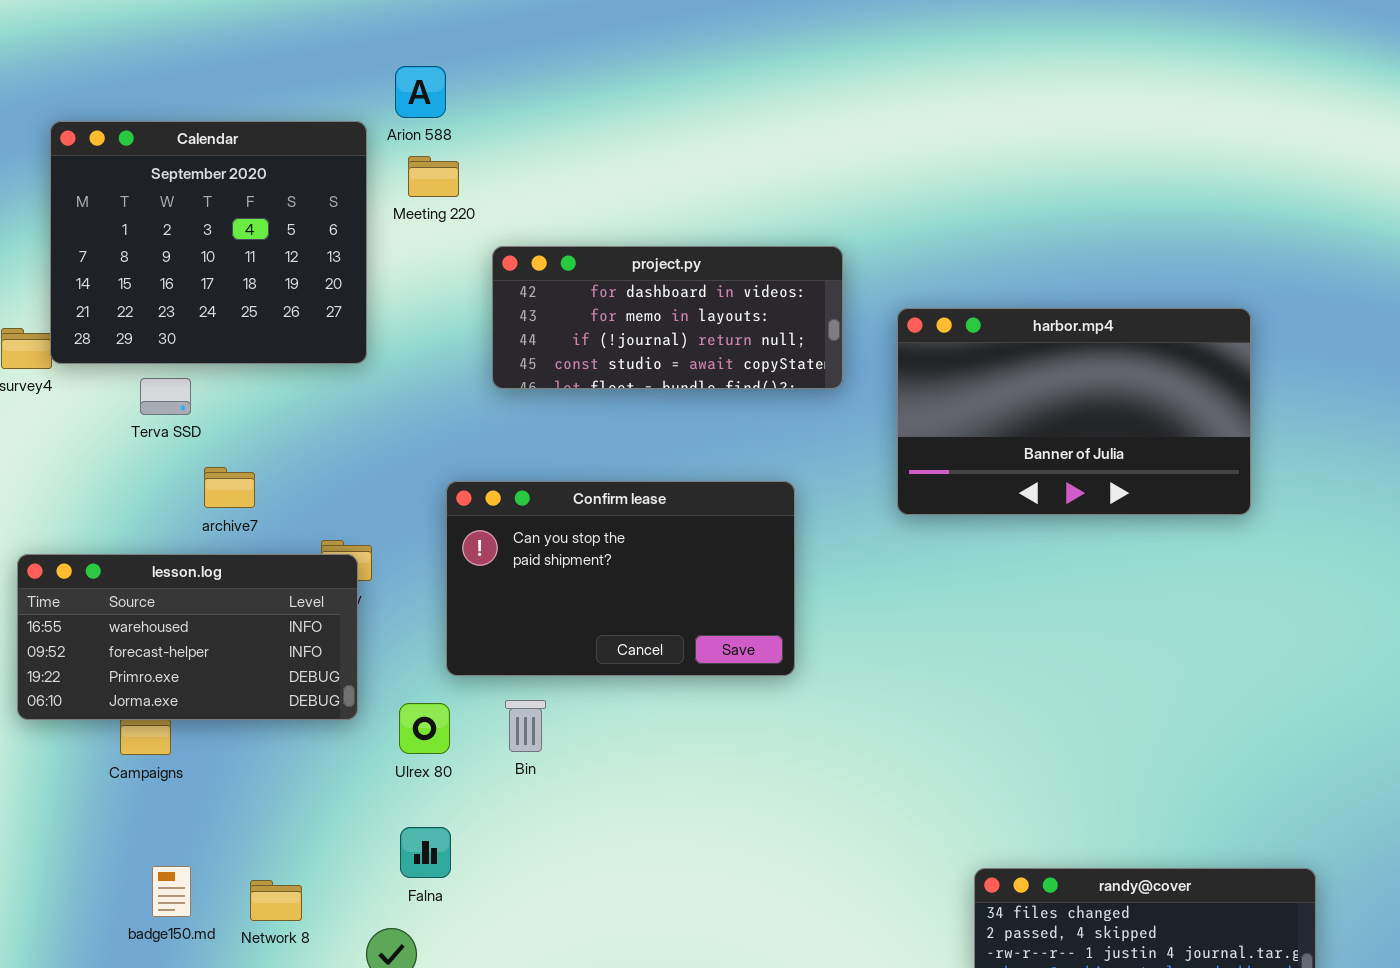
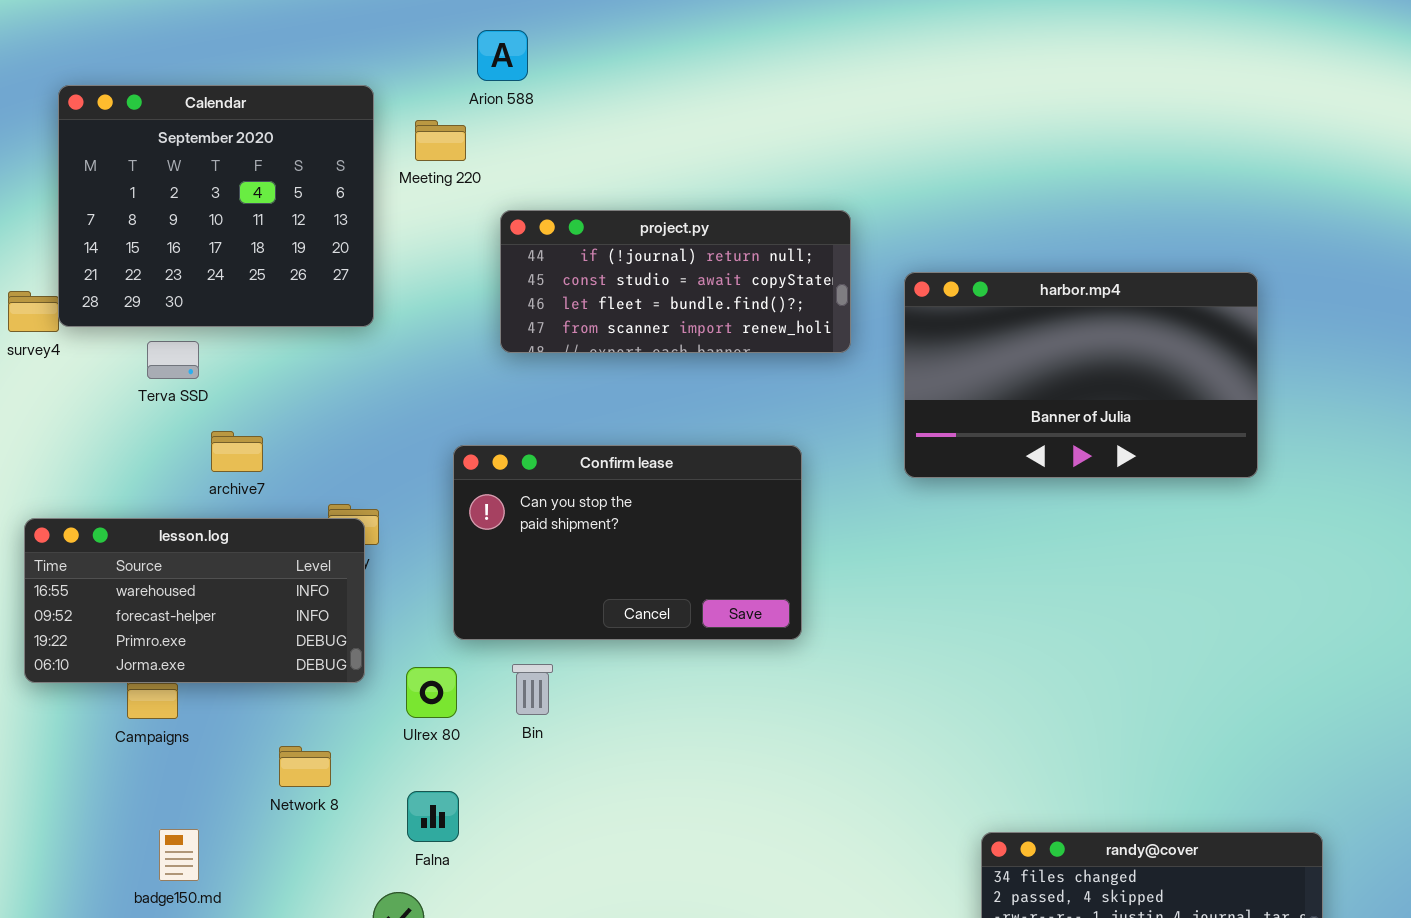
Arion 588: [395,66,446,118] -> [477,30,528,81], moved
project.py: [492,246,843,389] -> [500,210,851,353], scrolled down 2 rows
Network 8: [250,880,302,921] -> [279,746,331,787], moved

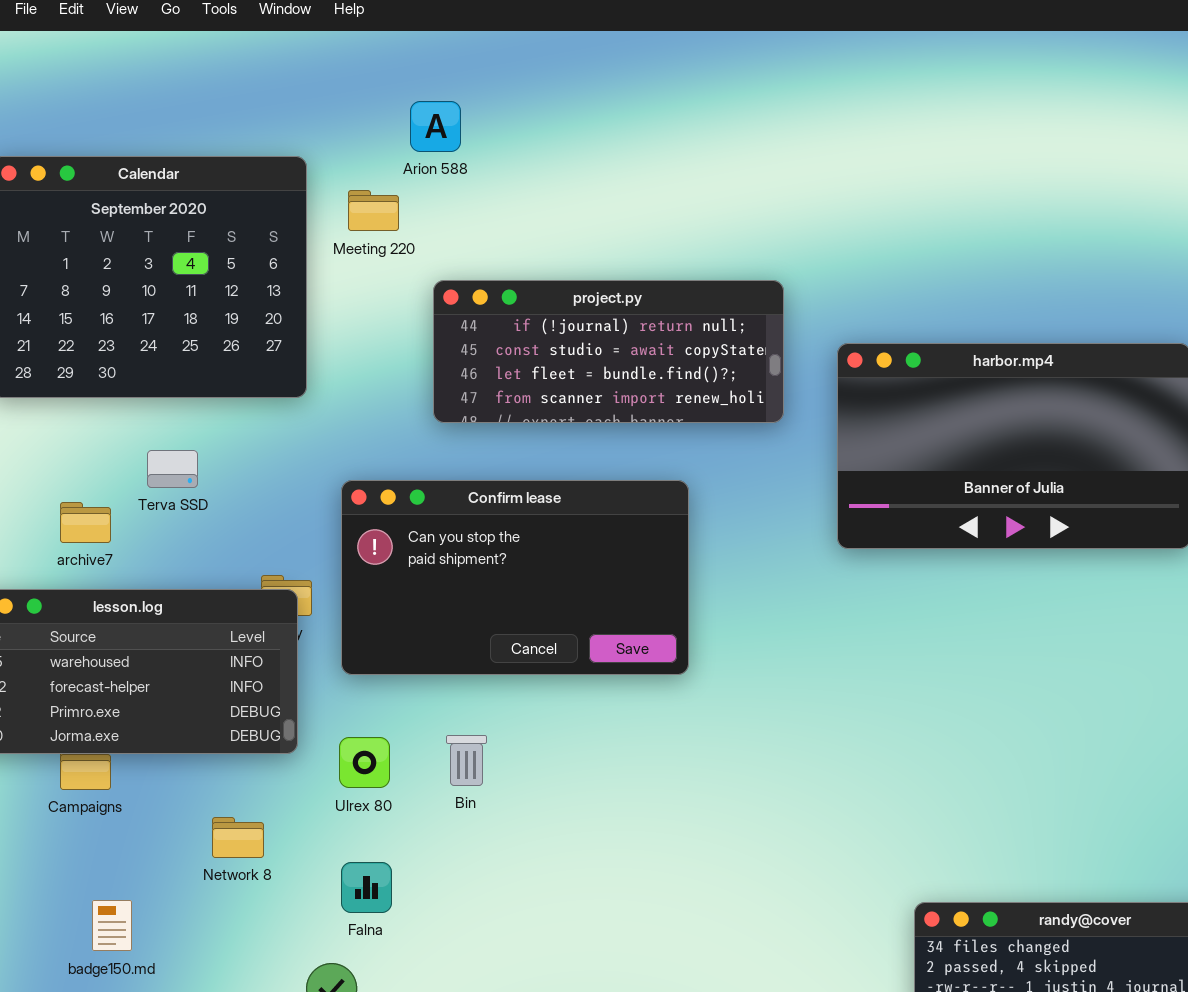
Terva SSD: [147,341,199,379] -> [147,450,198,488], moved
archive7: [211,431,263,472] -> [60,502,111,543], moved
Confirm lease: [453,445,802,640] -> [341,480,689,675], moved

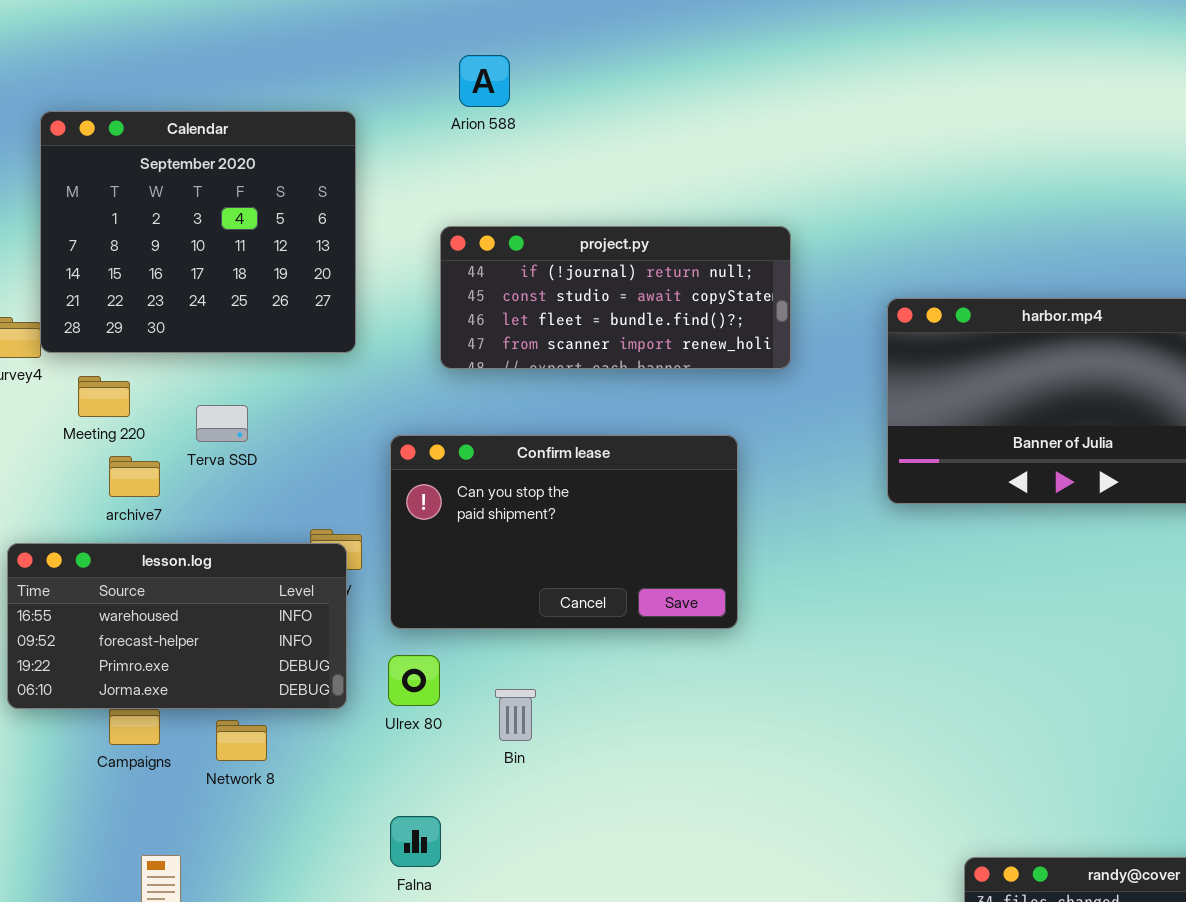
Meeting 220: [348,190,399,231] -> [78,376,130,417], moved
project.py: [433,280,784,423] -> [440,226,791,369], moved
Ulrex 80: [339,737,390,788] -> [388,655,440,706], moved
Network 8: [212,817,264,858] -> [216,720,267,761], moved

